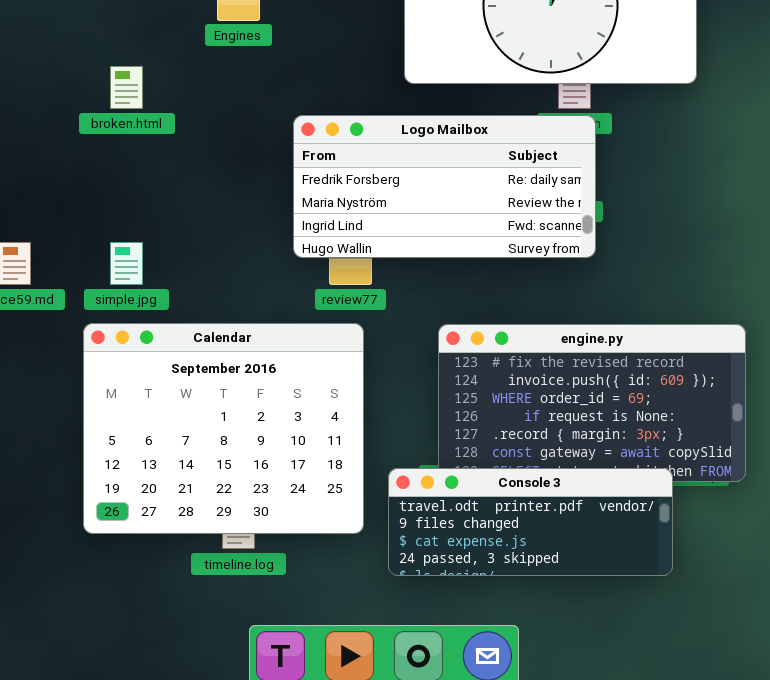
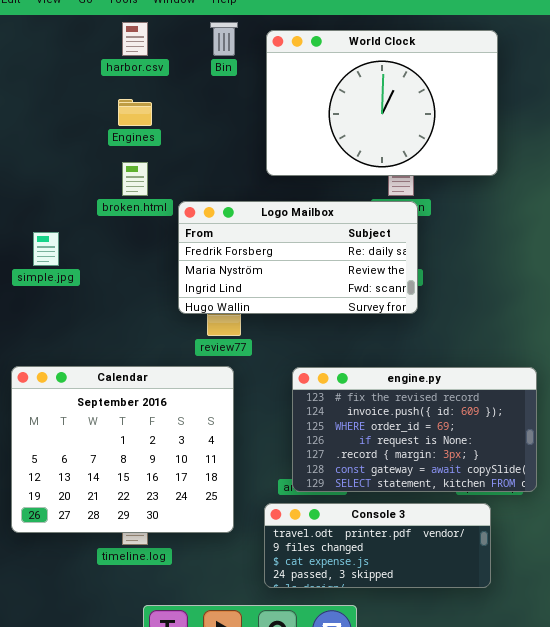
broken.html: [110,66,143,109] -> [122,162,148,196], moved
simple.jpg: [110,242,143,285] -> [33,232,59,266], moved
Console 3: [388,468,673,576] -> [264,503,491,588], moved

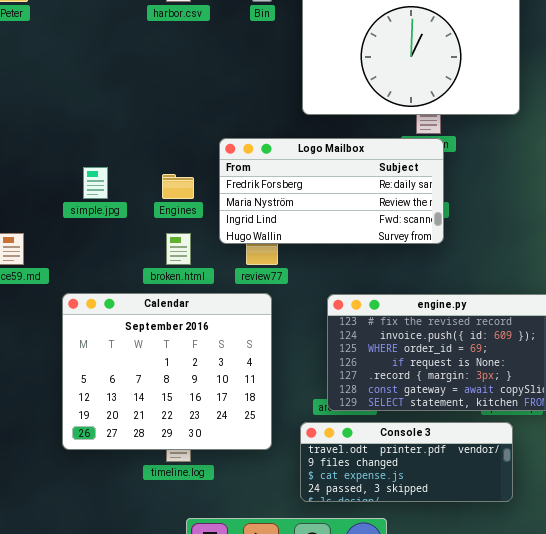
Engines: [118,99,152,126] -> [162,174,194,199], moved
broken.html: [122,162,148,196] -> [166,233,191,265], moved

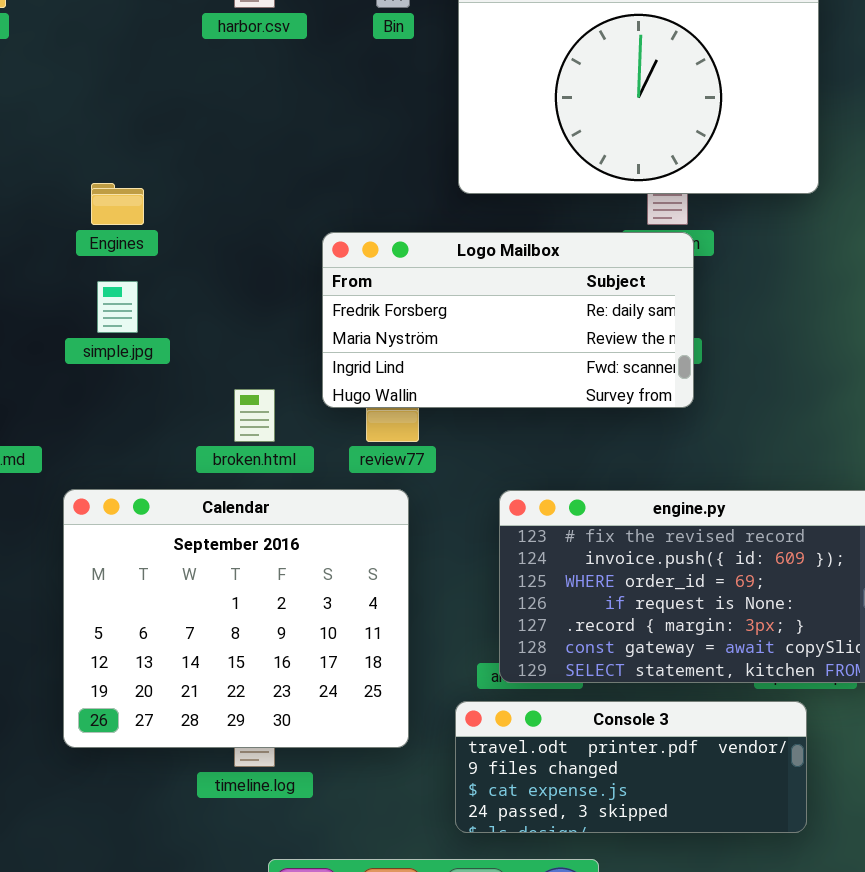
Engines: [162,174,194,199] -> [91,183,144,225], moved

